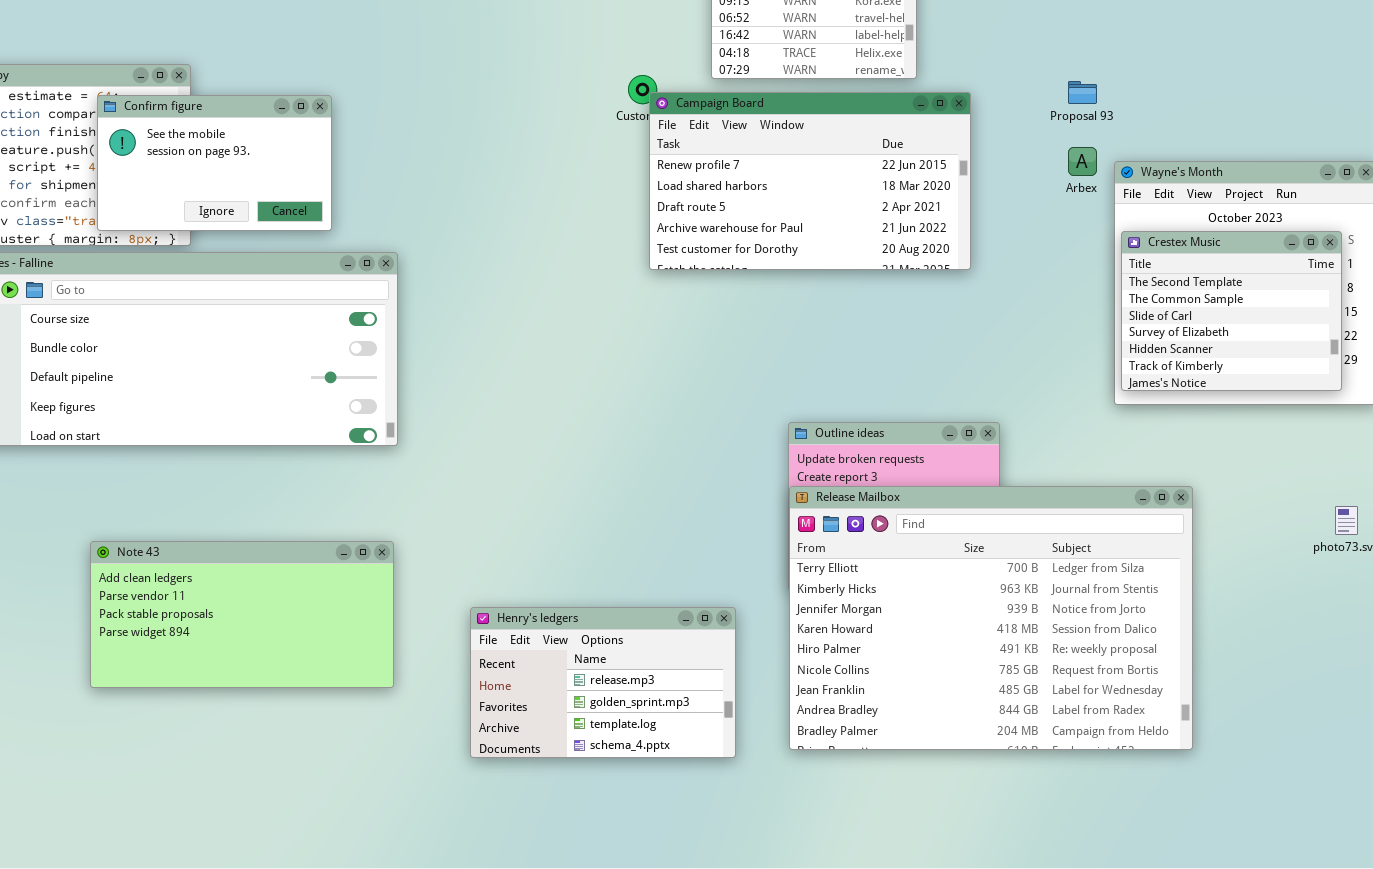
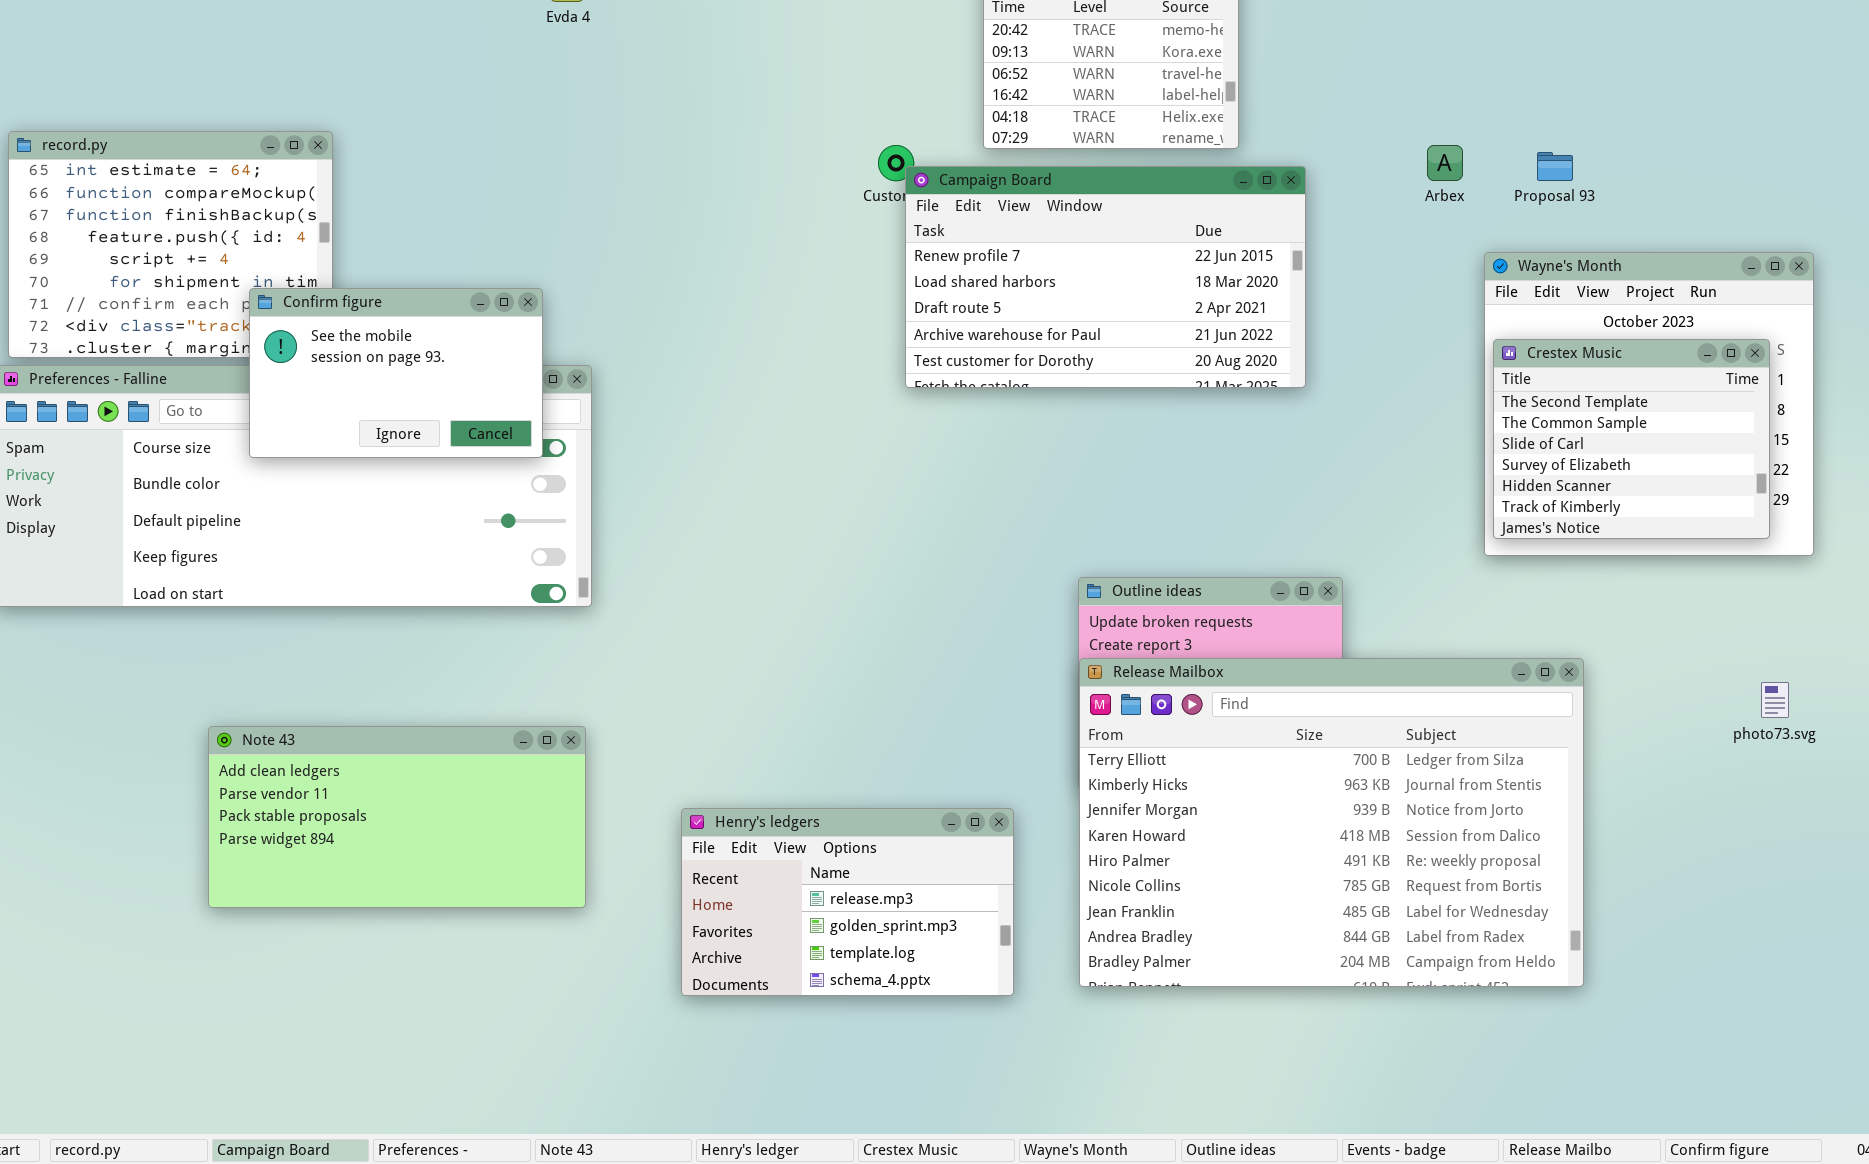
Proposal 93: [1068,81,1097,104] -> [1537,152,1573,181], moved
Confirm figure: [97,95,332,231] -> [249,288,543,458], moved
Arbex: [1068,147,1097,176] -> [1427,145,1463,181], moved

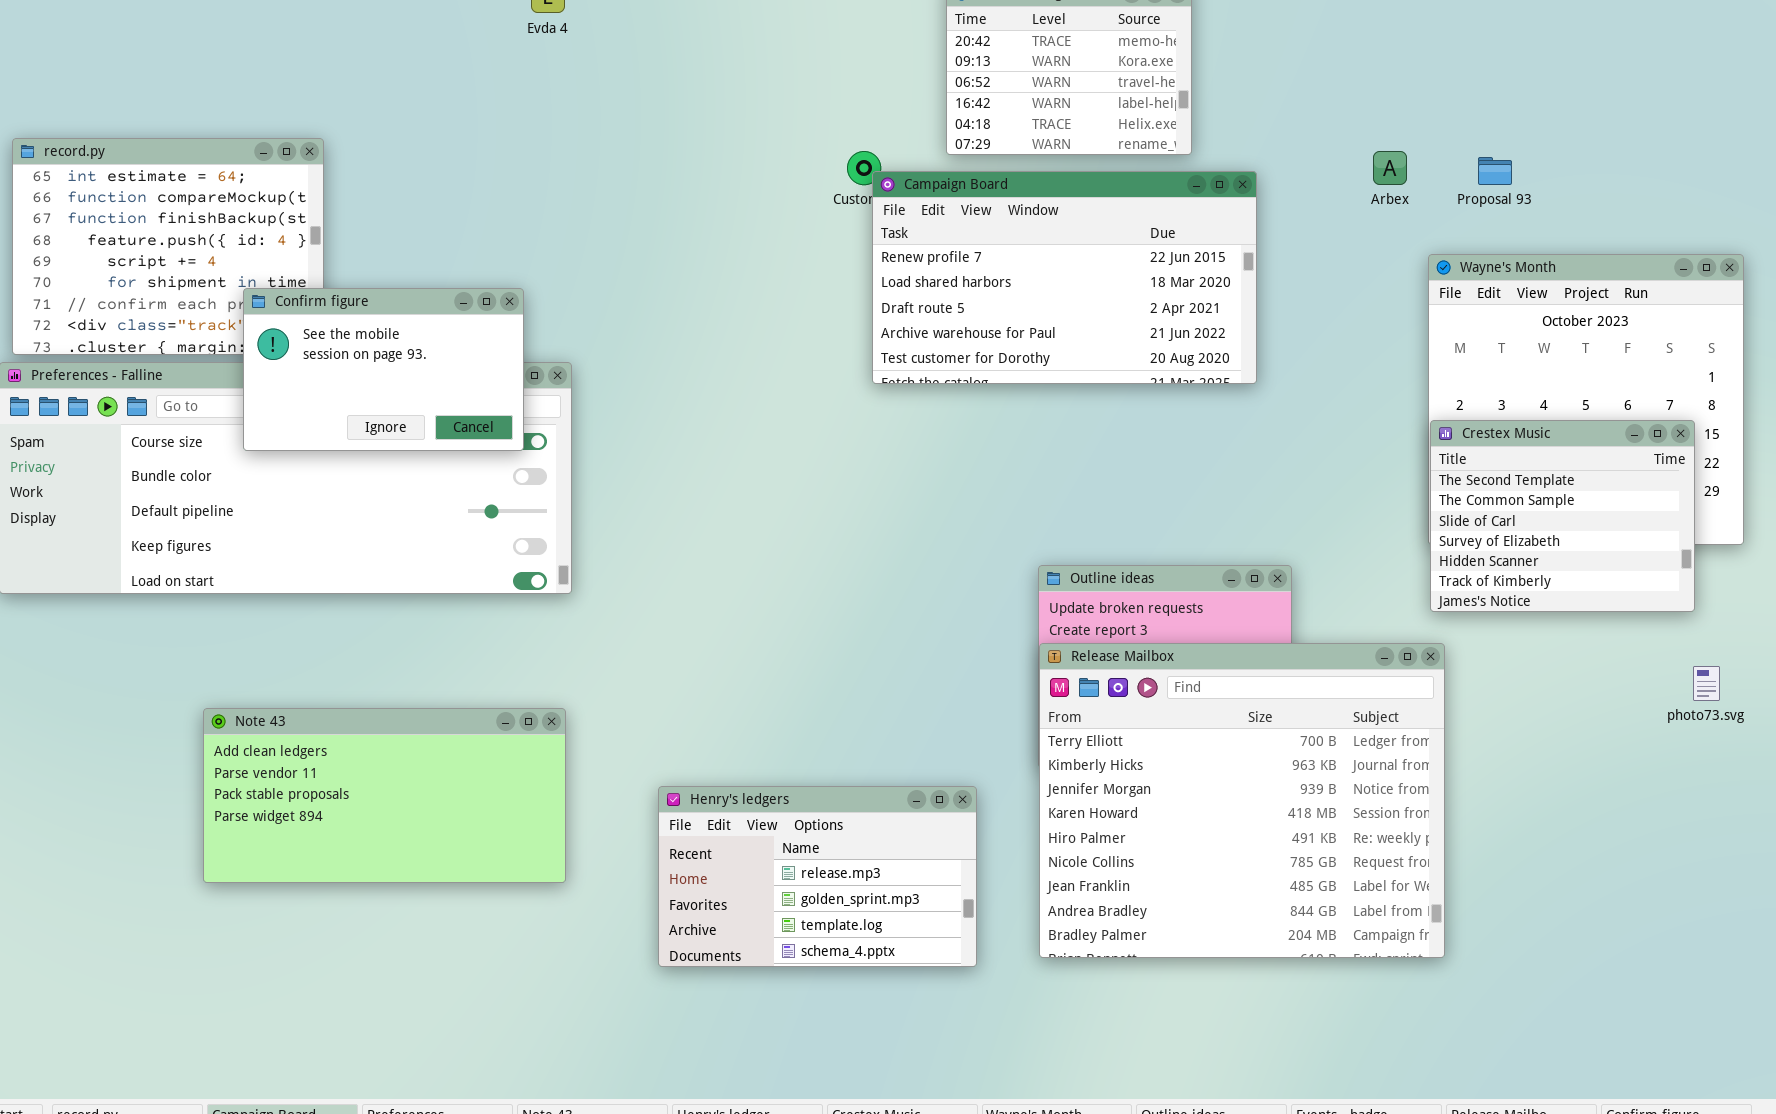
Crestex Music: [1493,339,1770,539] -> [1430,420,1695,612], moved
Release Mailbox: [1079,658,1584,987] -> [1039,643,1445,958], resized

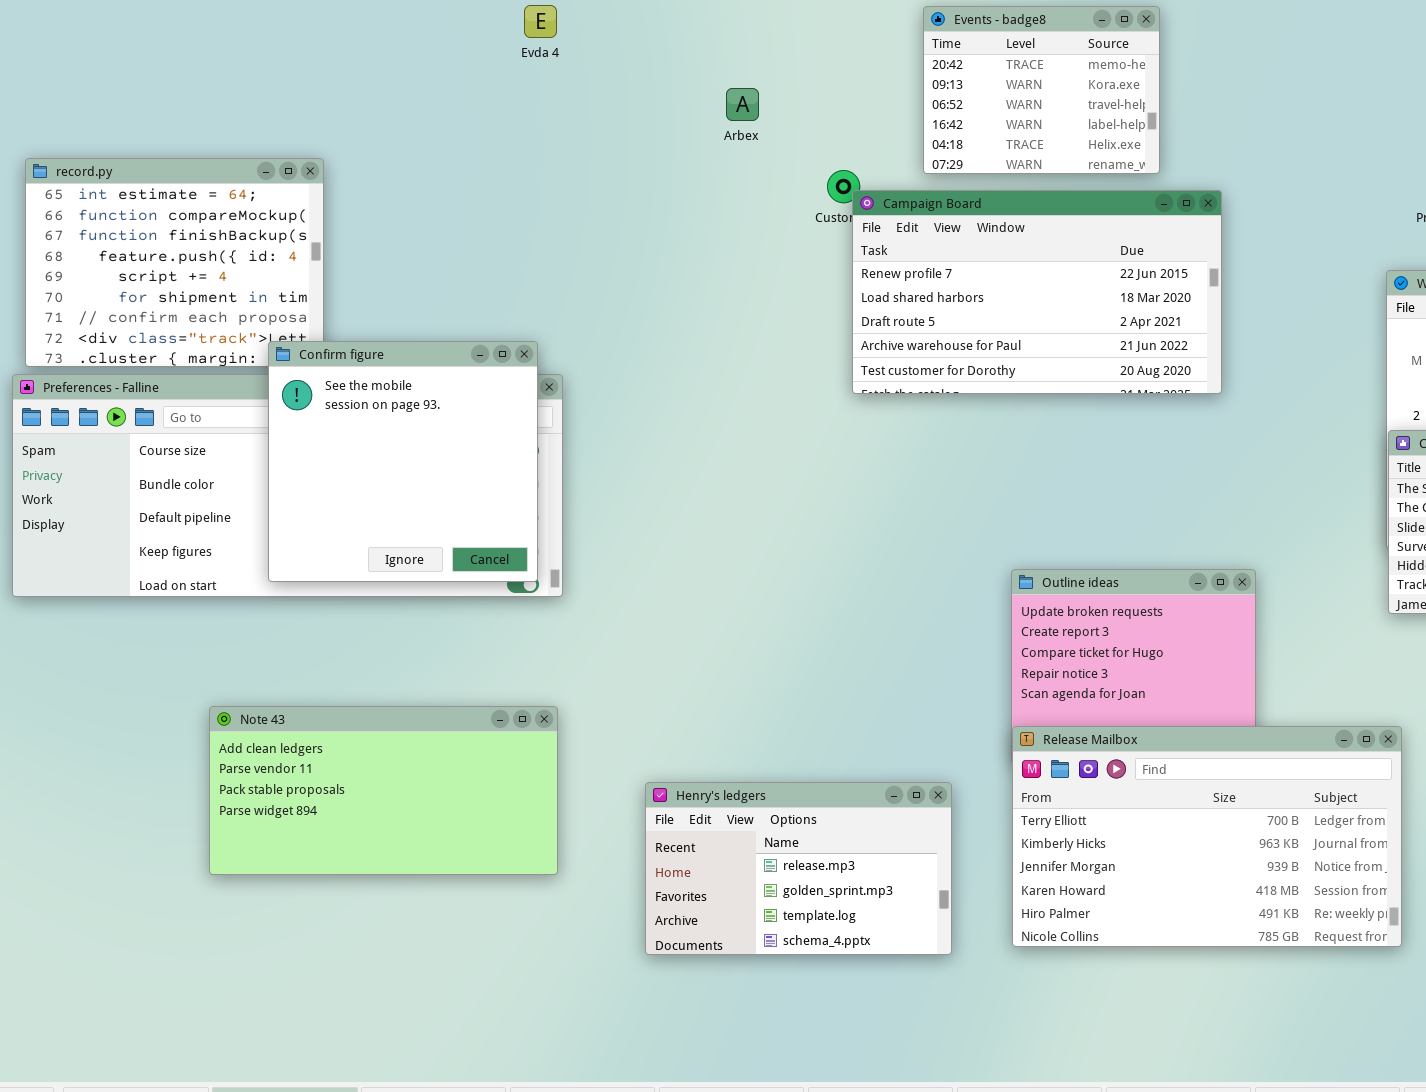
Arbex: [1373,151,1407,185] -> [726,88,759,121], moved
Confirm figure: [243,288,524,451] -> [268,341,538,582], moved, resized
Release Mailbox: [1039,643,1445,958] -> [1012,726,1402,947], resized

